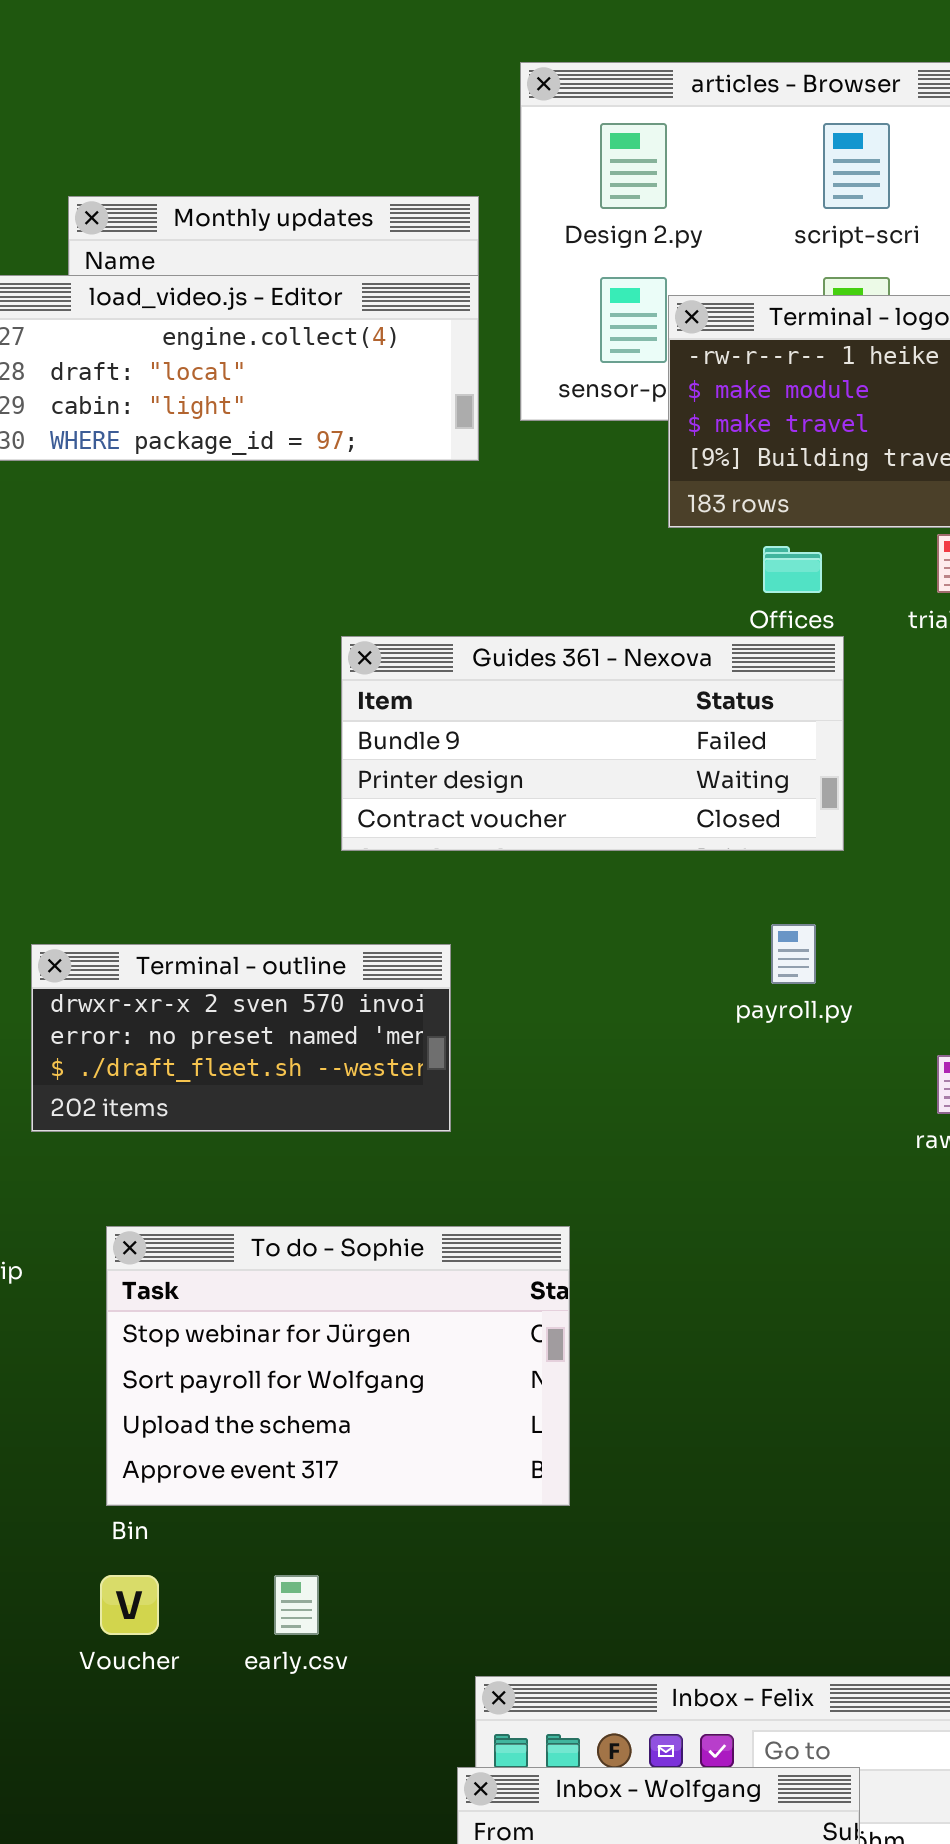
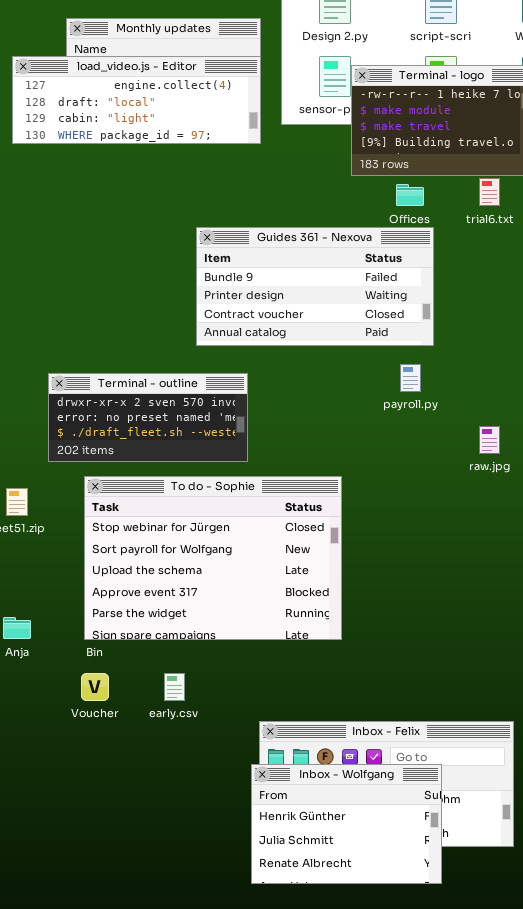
Guides 361 - Nexova: [341,636,844,851] -> [196,227,434,346], resized
To do - Sophie: [106,1226,570,1506] -> [84,476,342,640], resized

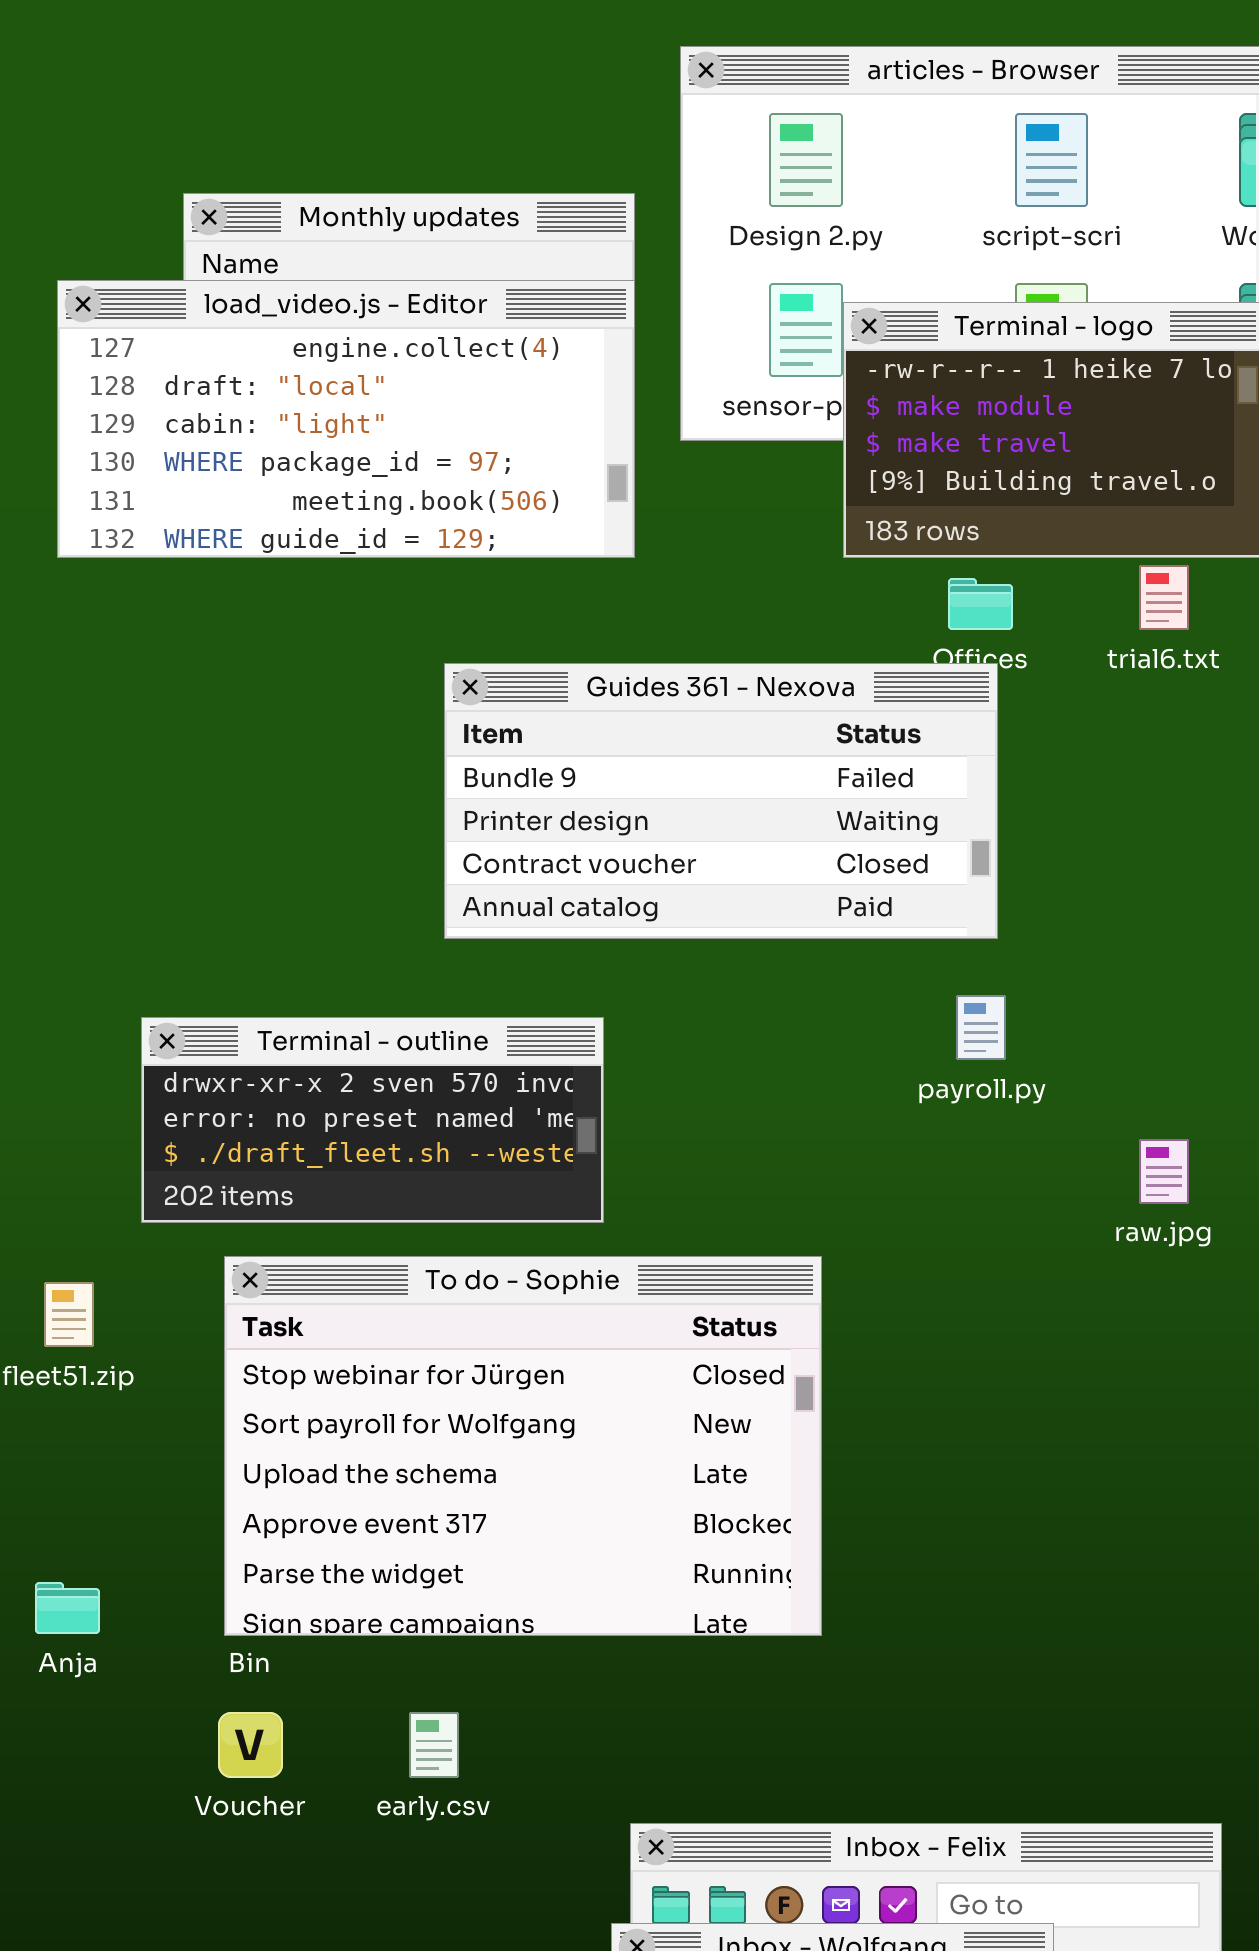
load_video.js - Editor: [12,56,261,144] -> [57,280,635,558], resized
Guides 361 - Nexova: [196,227,434,346] -> [444,663,998,939], moved

